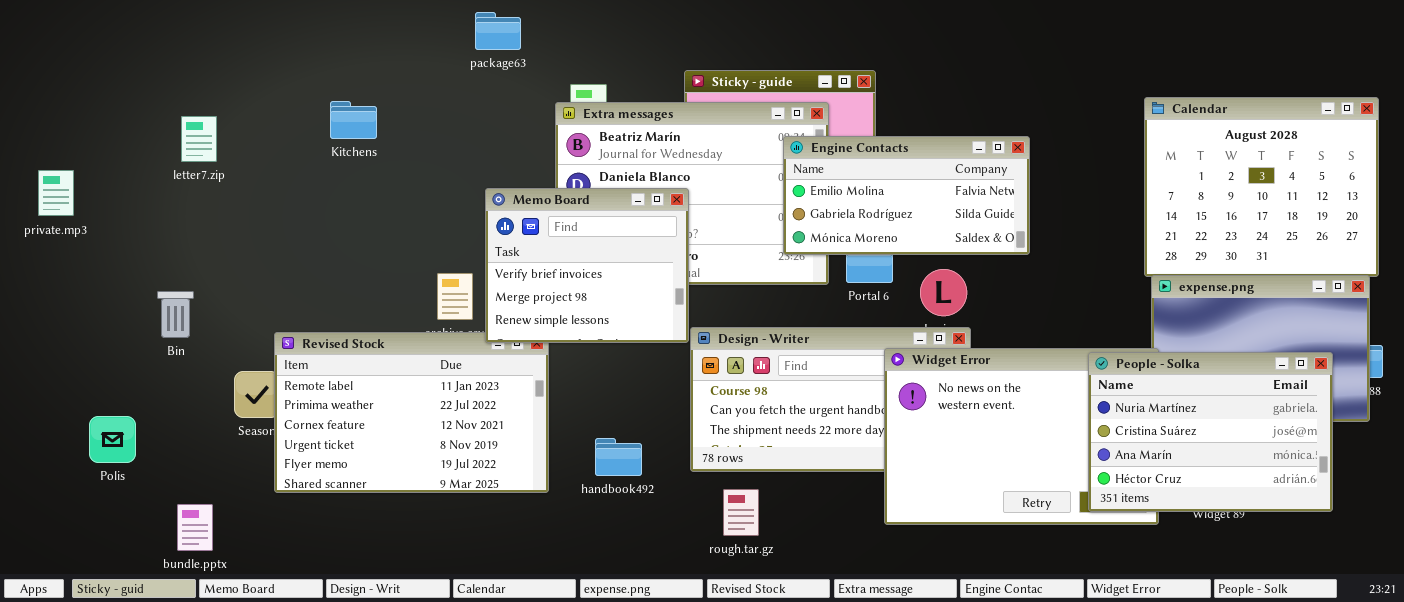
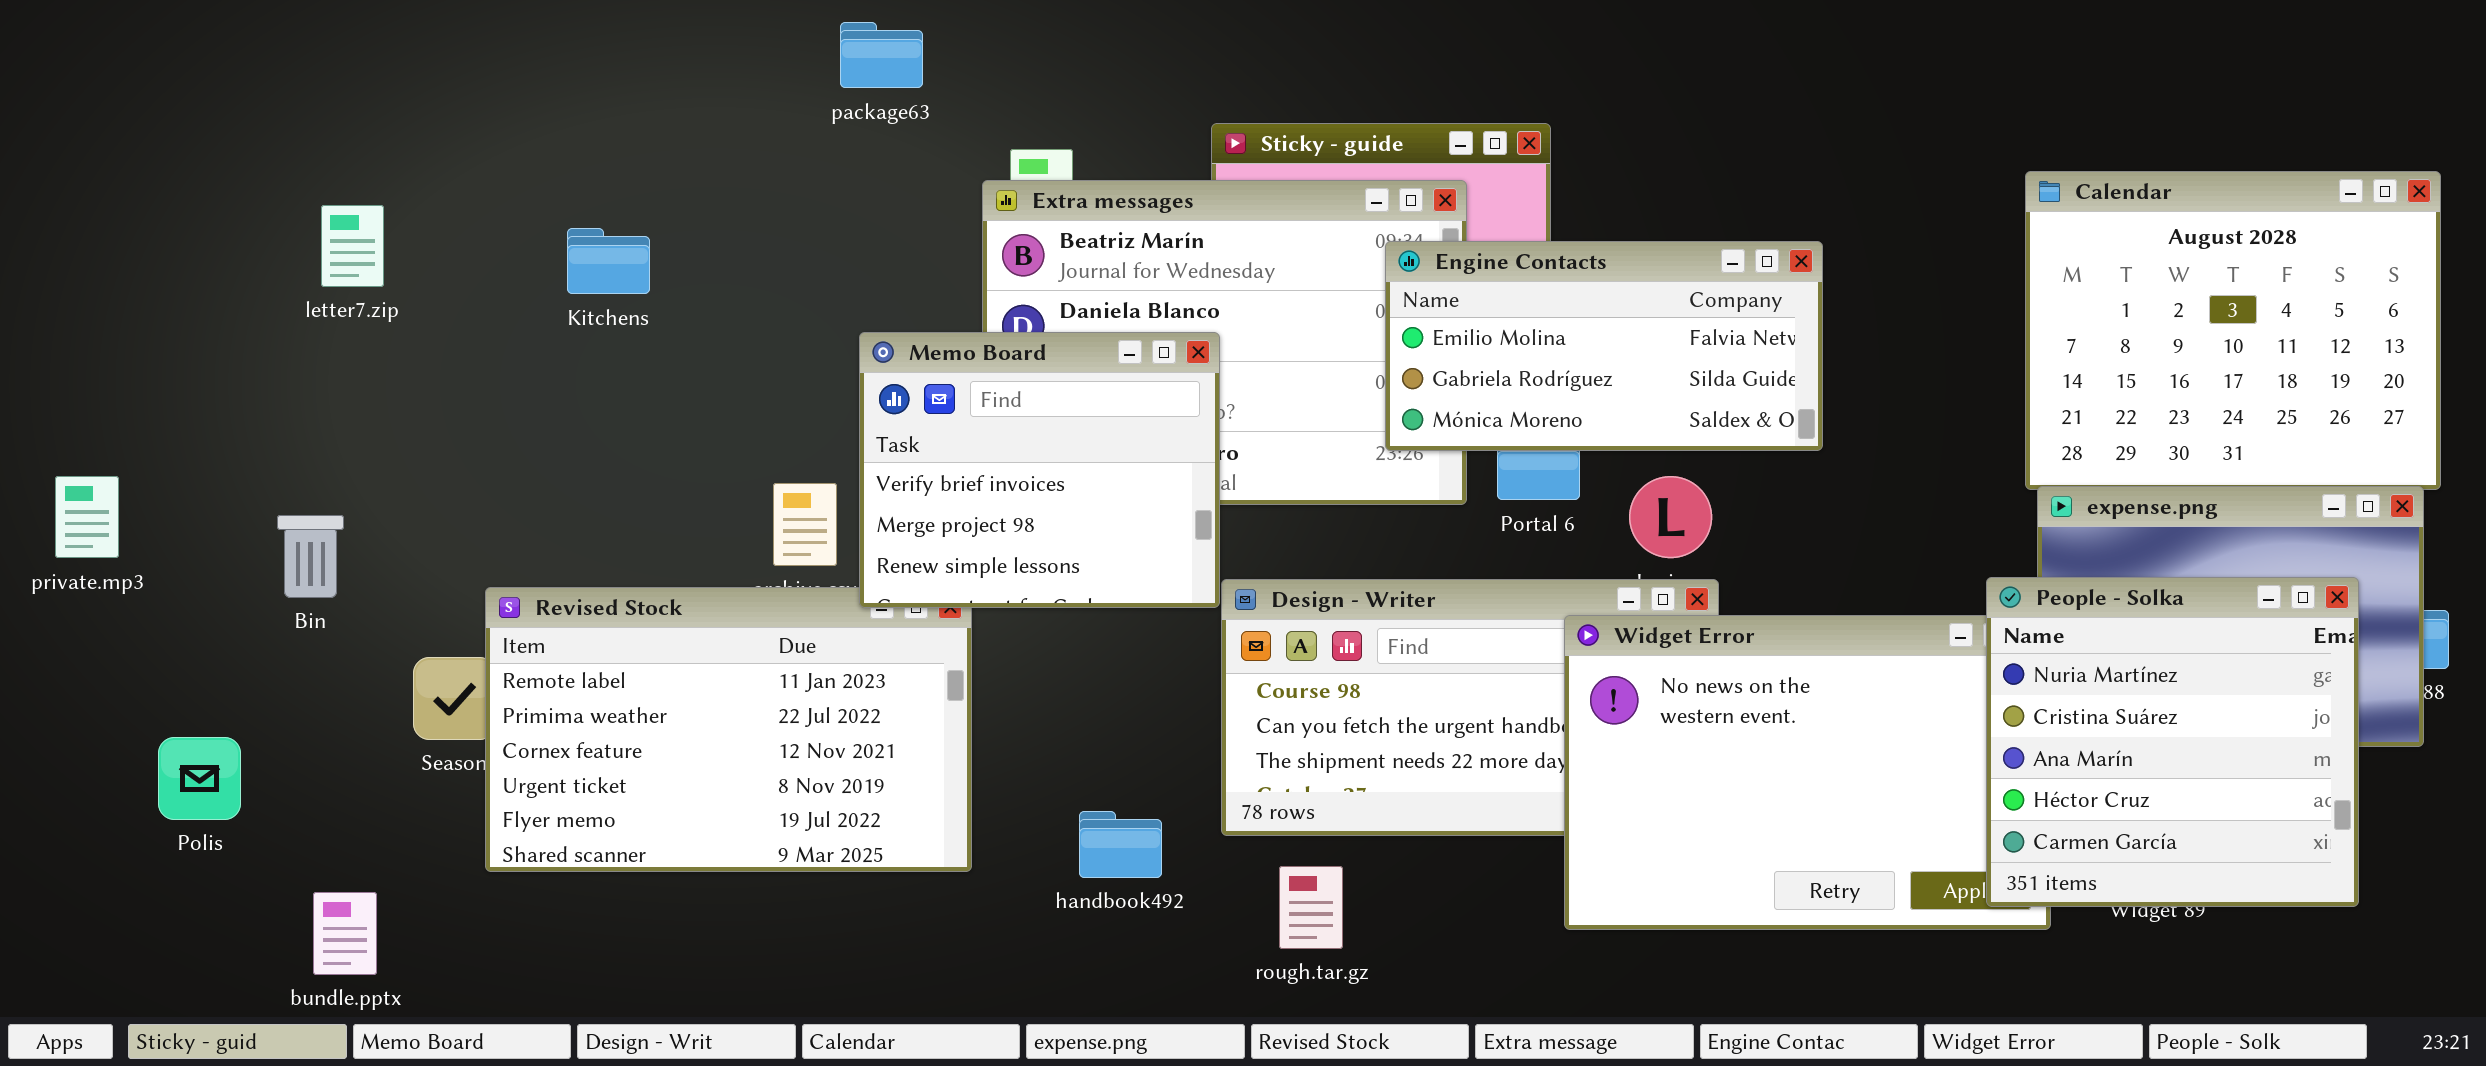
Kitchens: [330,101,377,139] -> [567,228,650,294], moved
private.mp3: [38,170,74,216] -> [55,476,119,558], moved
People - Solka: [1088,352,1333,512] -> [1986,577,2359,907], resized
handbook492: [595,438,642,476] -> [1079,811,1162,878], moved

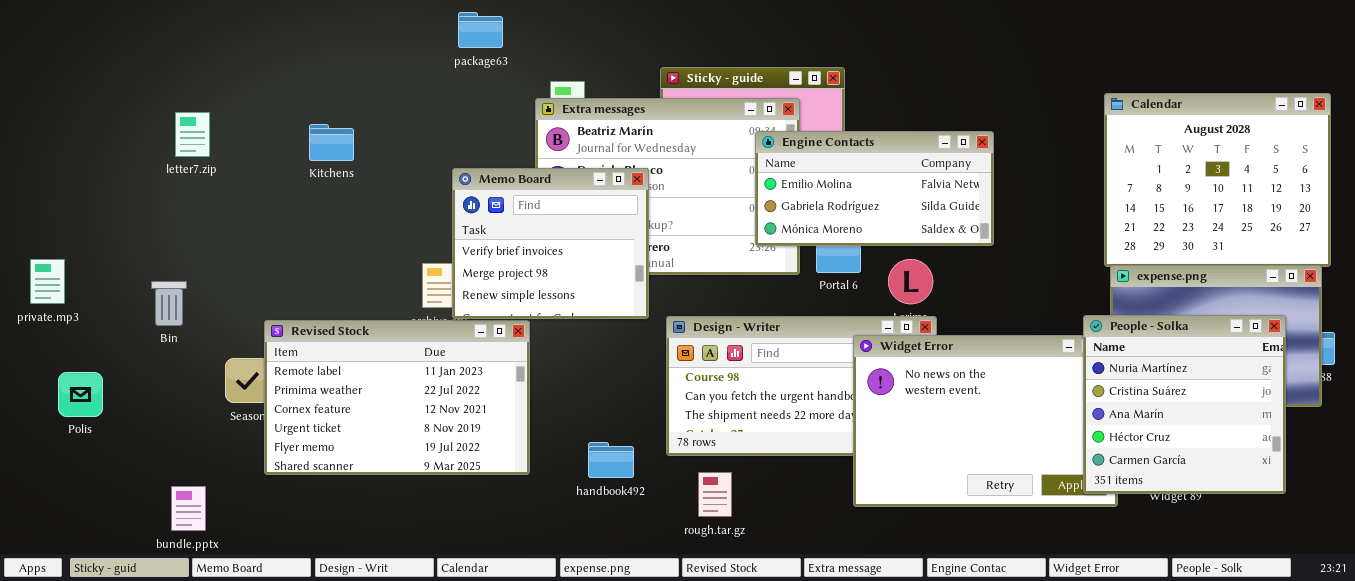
Memo Board: [859,332,1220,608] -> [452,168,649,319], moved
Polis: [158,737,241,820] -> [58,372,103,417], moved

